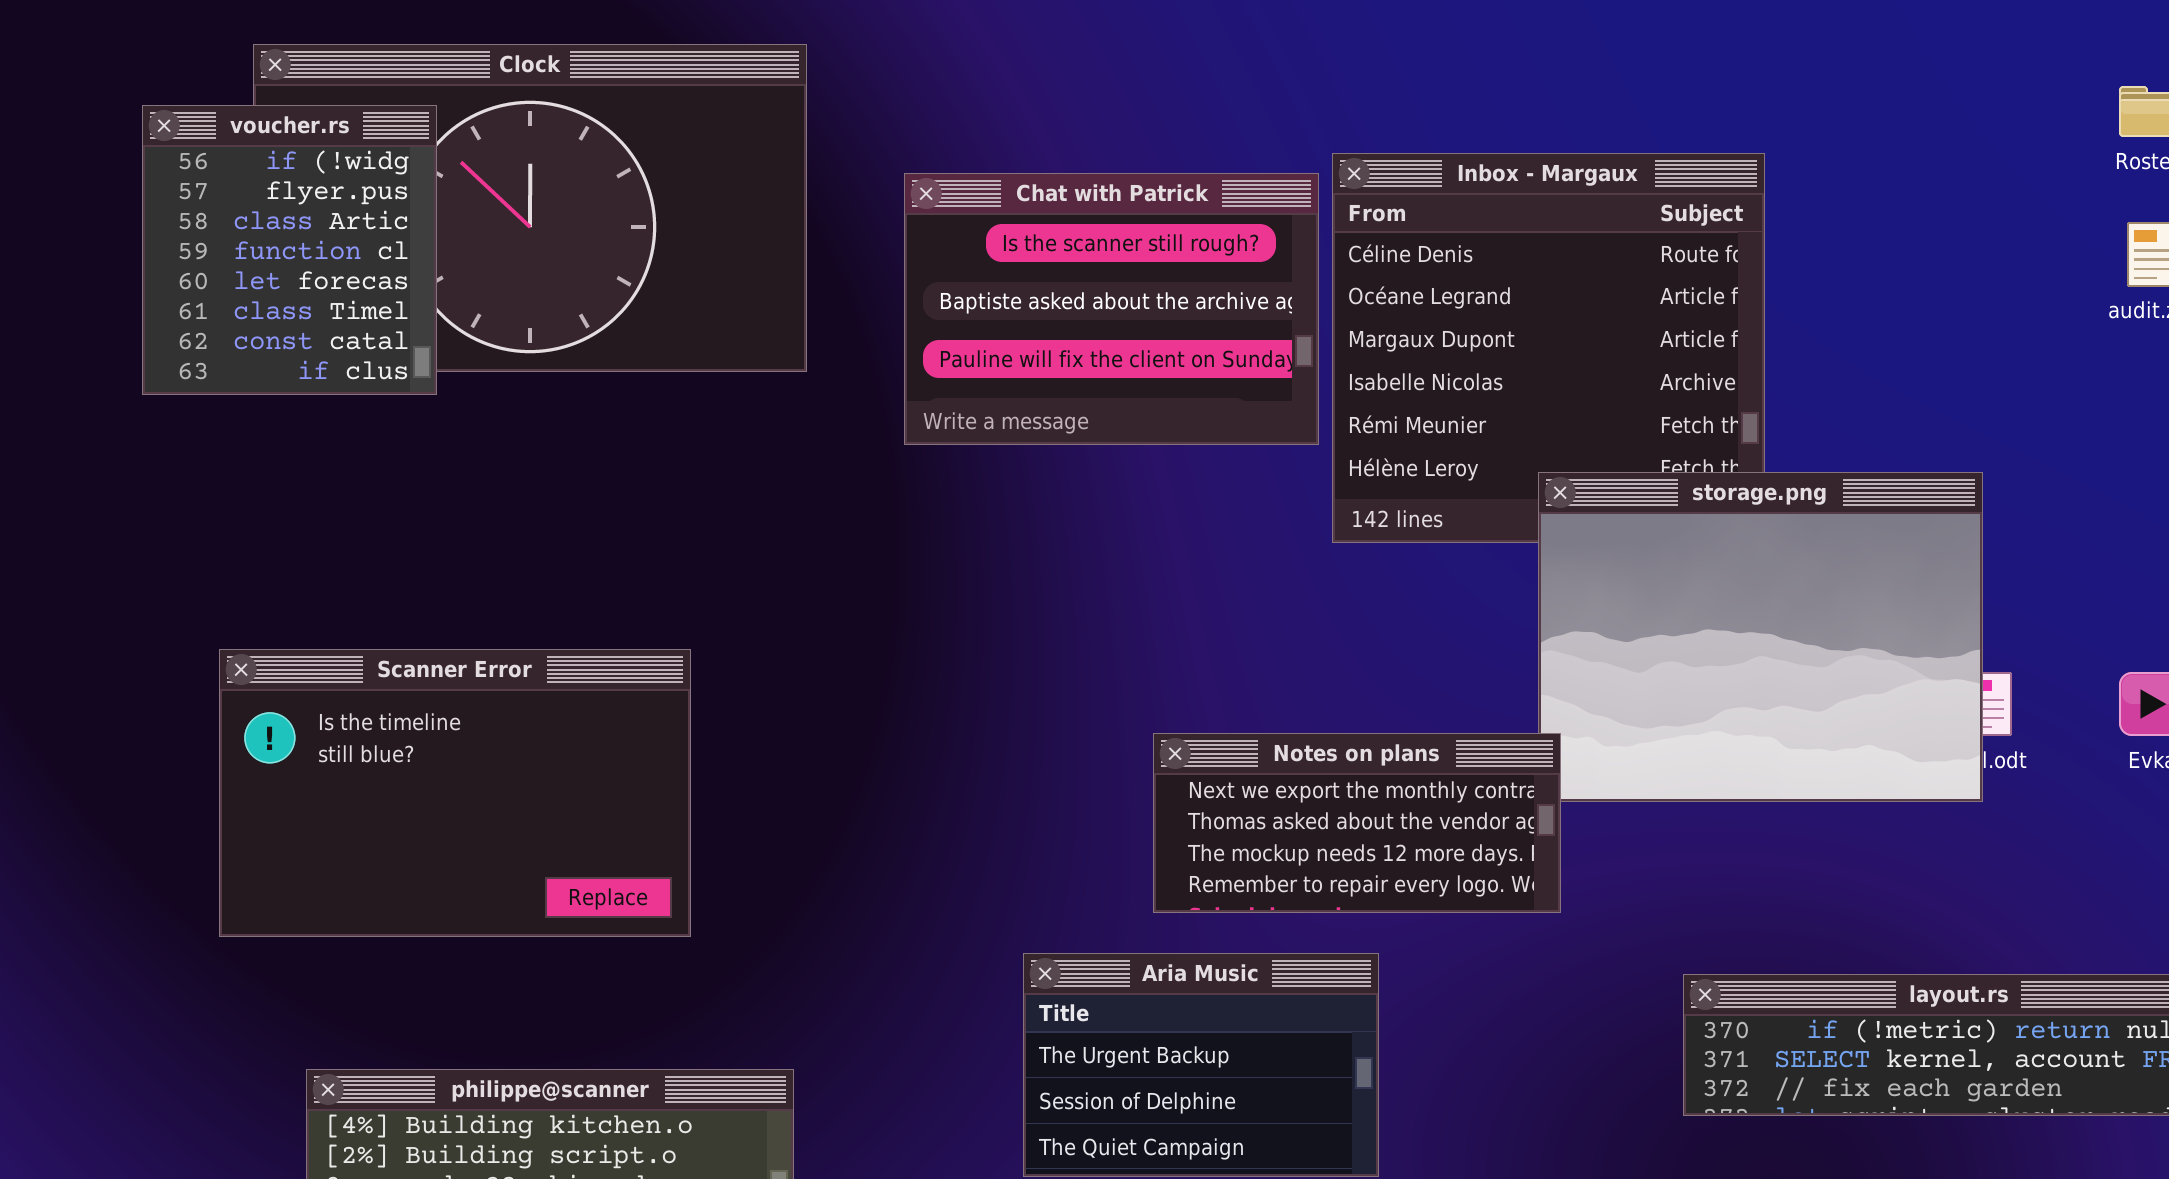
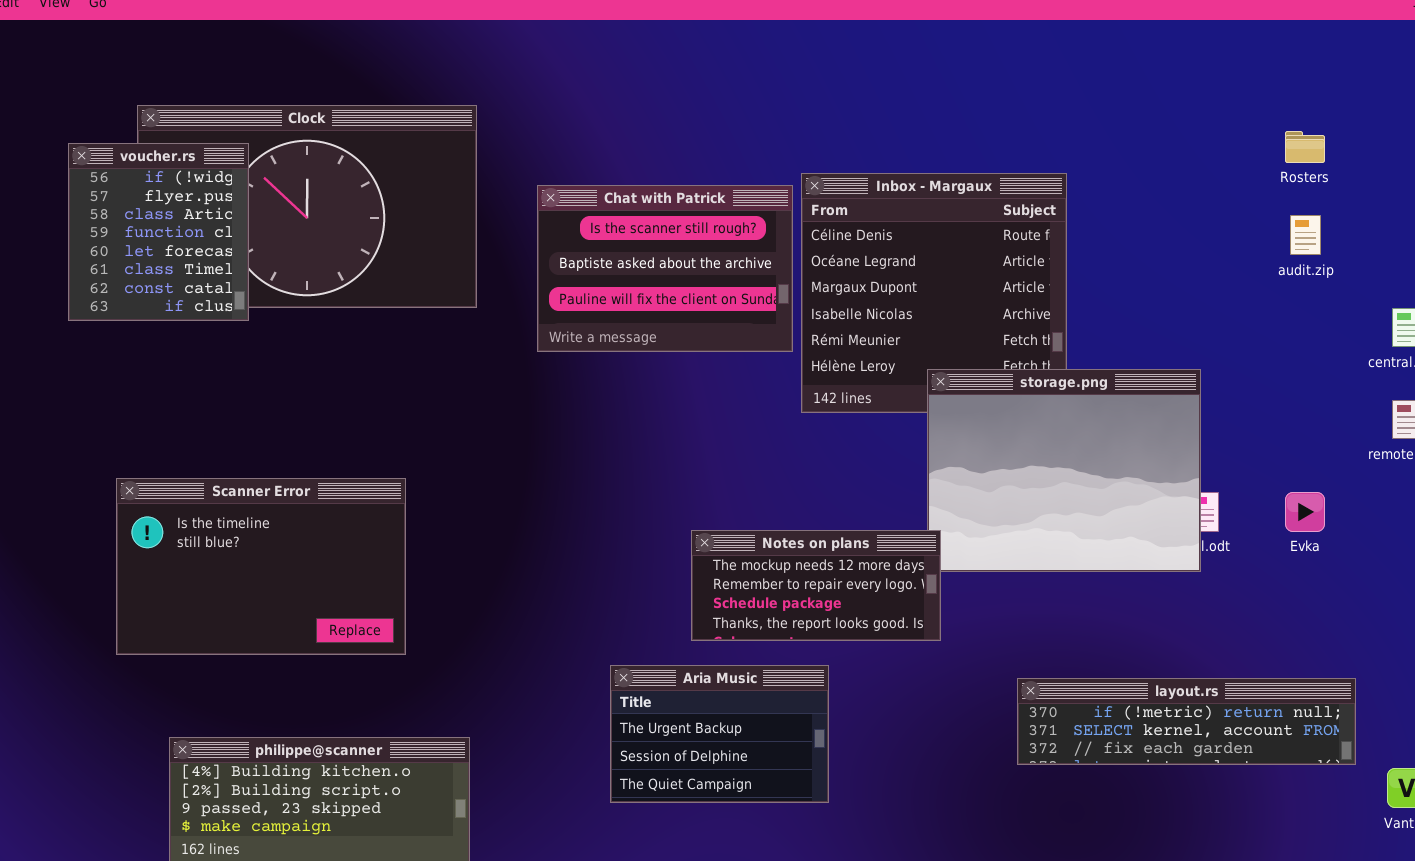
Notes on plans: [1153,733,1561,913] -> [691,530,941,641], scrolled down 2 rows

